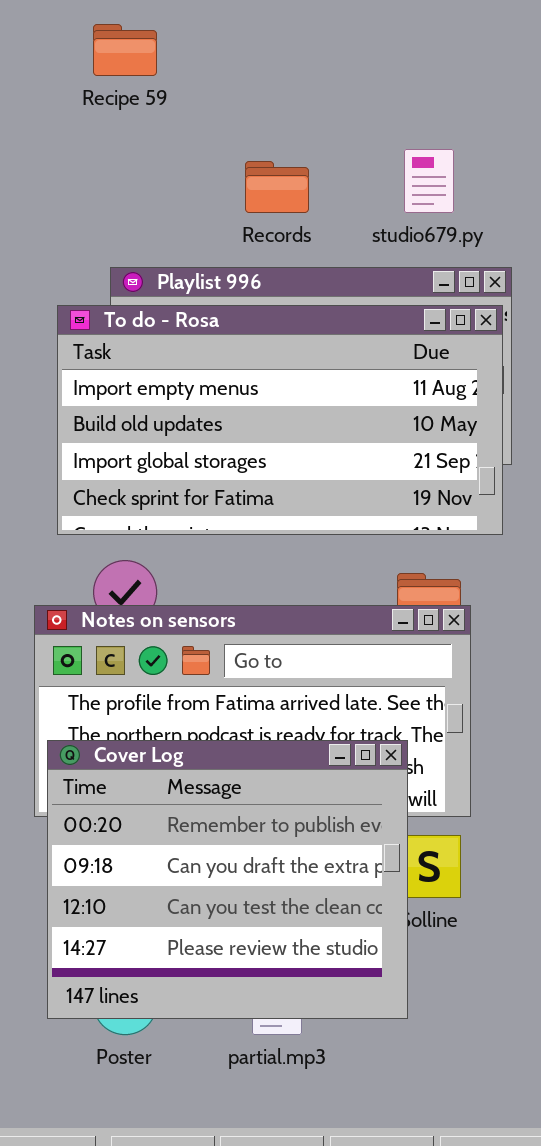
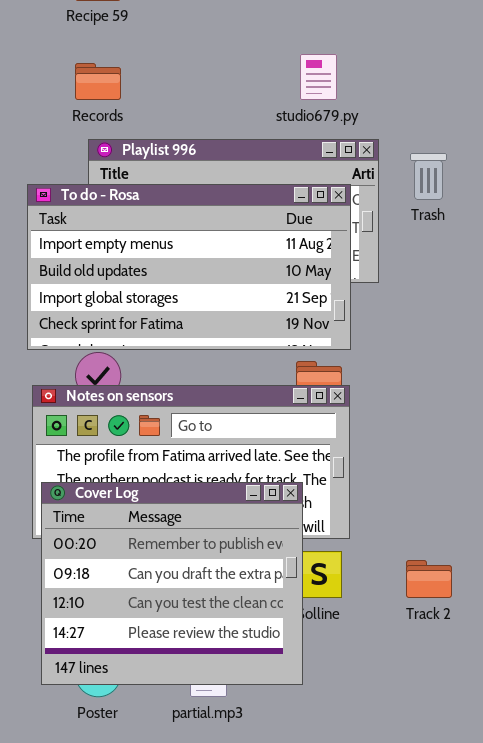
Records: [245,161,309,213] -> [75,63,121,100], moved
To do - Rosa: [57,305,503,535] -> [27,184,351,350], moved

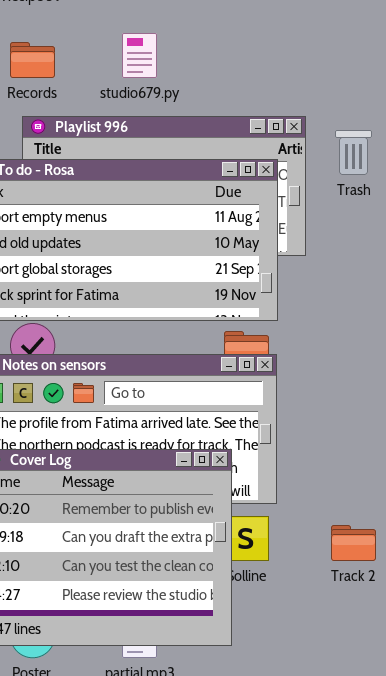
studio679.py: [300,54,337,100] -> [122,33,157,78], moved

